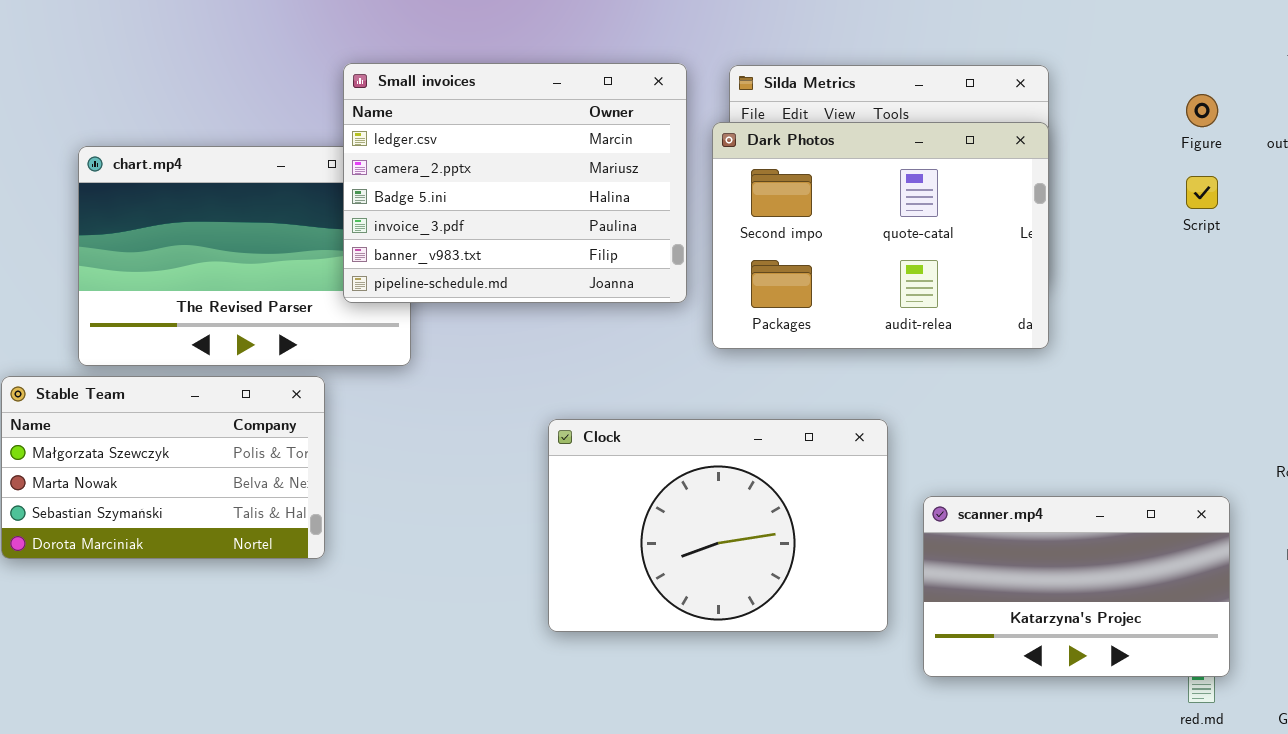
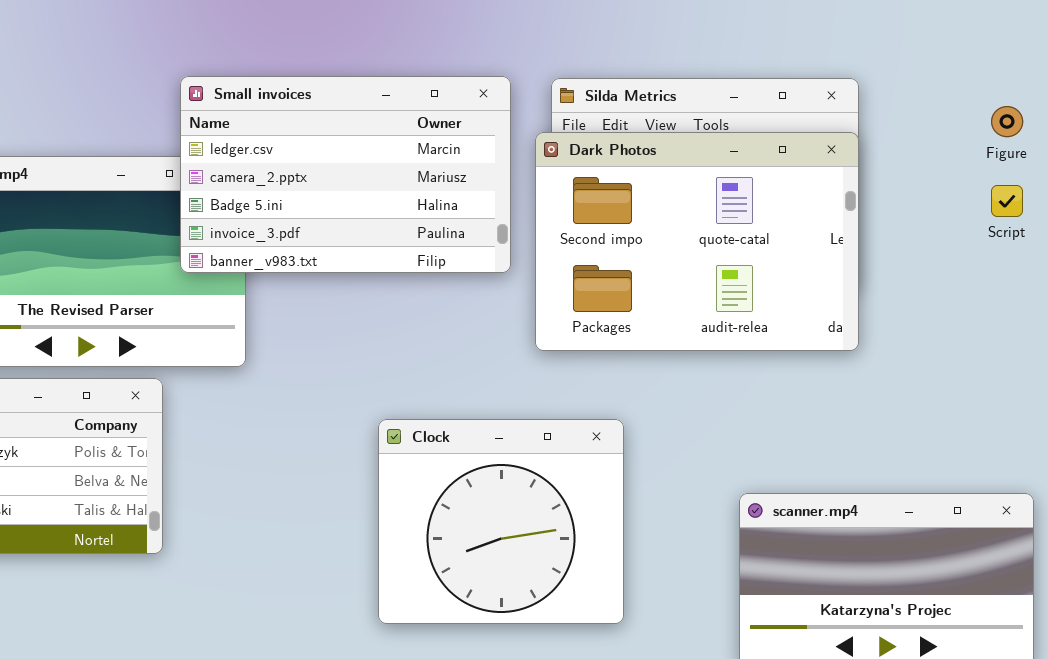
Small invoices: [343,63,687,303] -> [180,76,511,273], resized
Clock: [548,419,888,632] -> [378,419,624,624], resized

